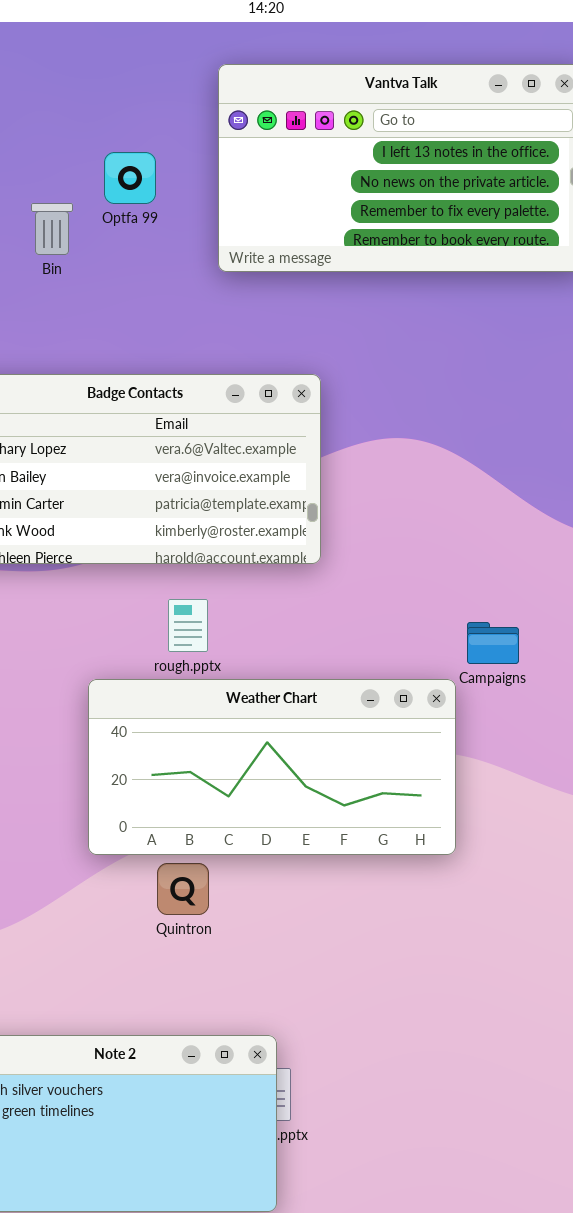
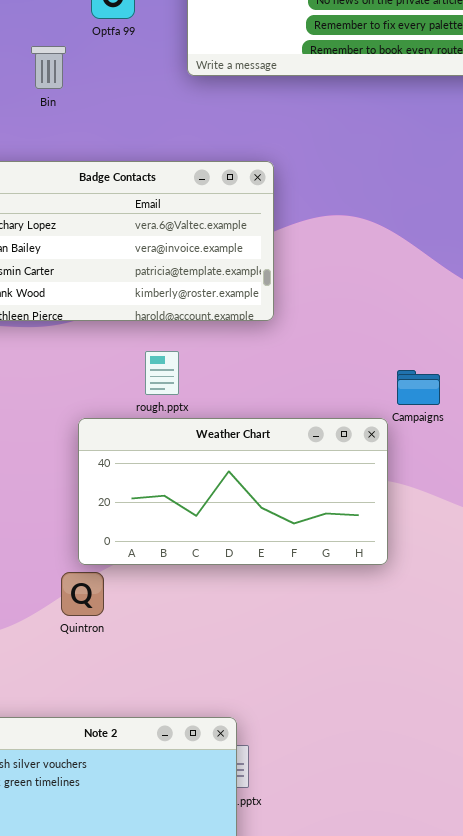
Bin: [31,203,73,255] -> [31,46,66,89], moved
Quintron: [157,863,209,915] -> [61,572,104,616], moved

